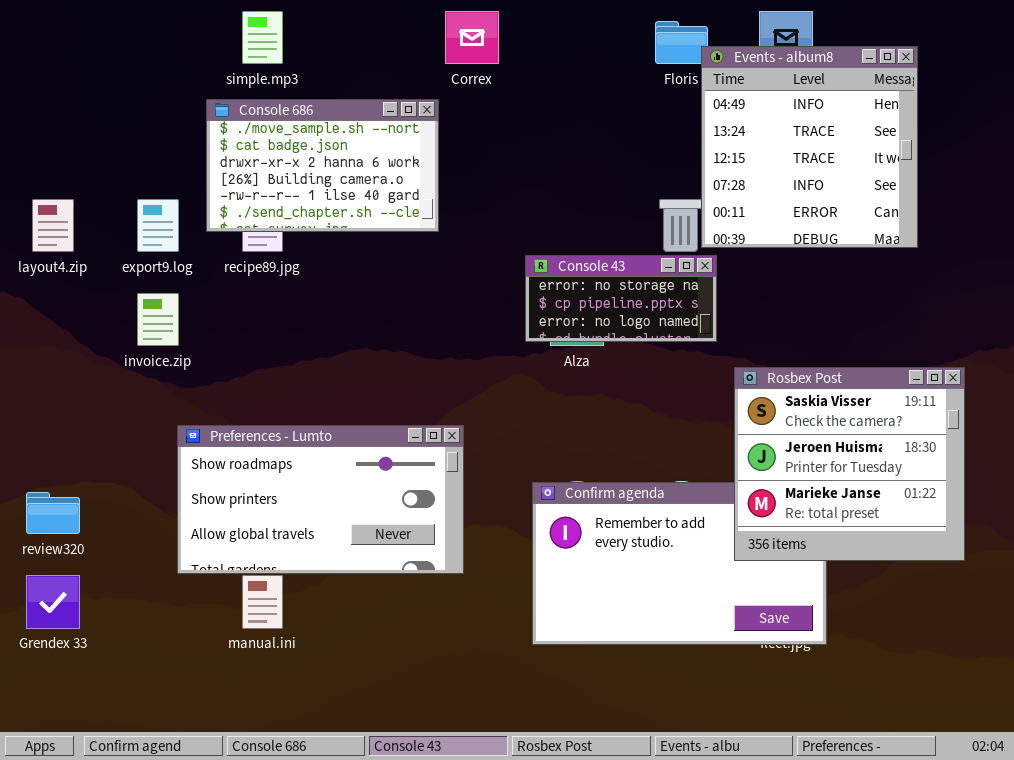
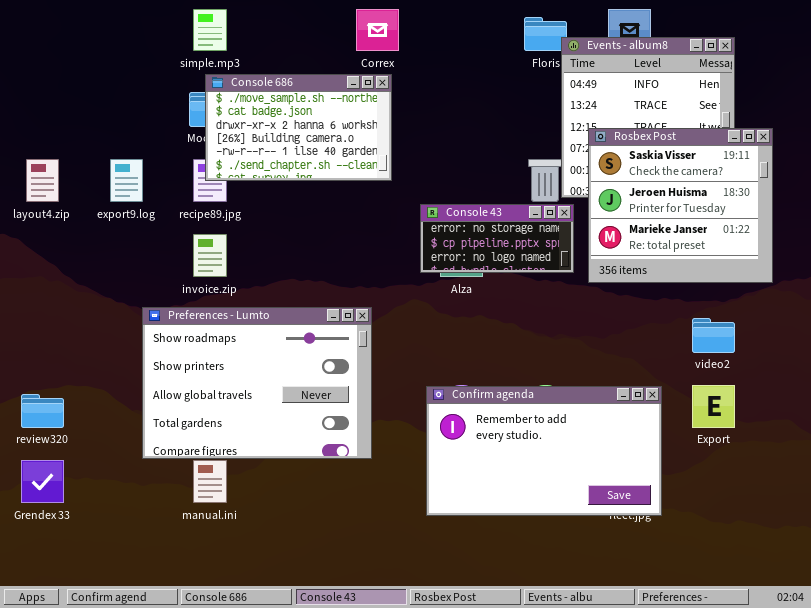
Console 686: [206,99,439,232] -> [205,74,392,181], moved
invoice.zip: [137,293,179,346] -> [193,234,227,277], moved
Rosbex Post: [734,367,965,561] -> [588,128,773,283], moved
Preferences - Lumto: [177,425,464,574] -> [142,307,372,459], resized

